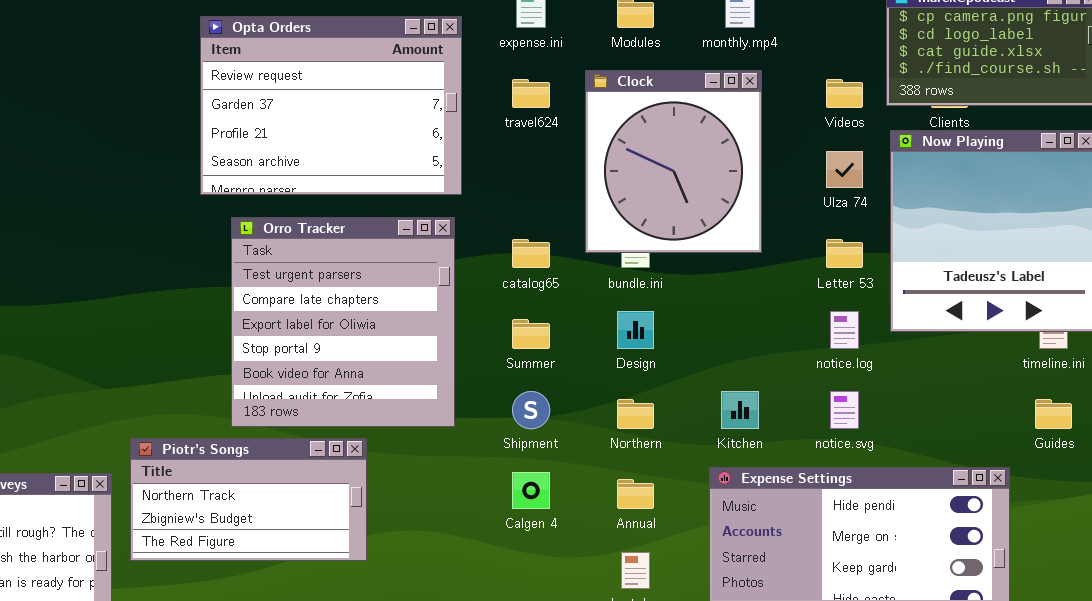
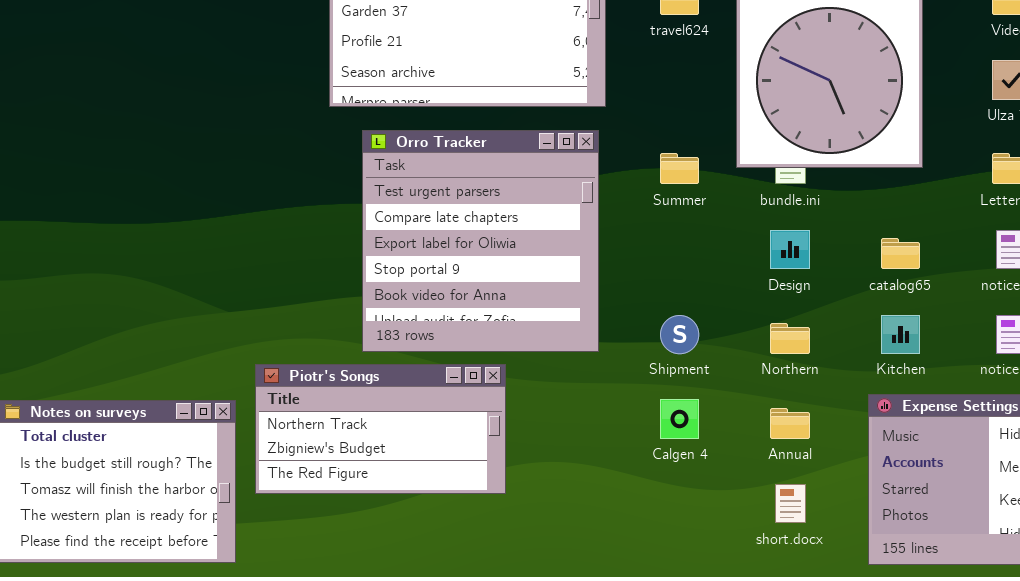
catalog65: [512,239,550,268] -> [881,238,920,269], moved
Summer: [512,319,550,349] -> [660,153,699,184], moved

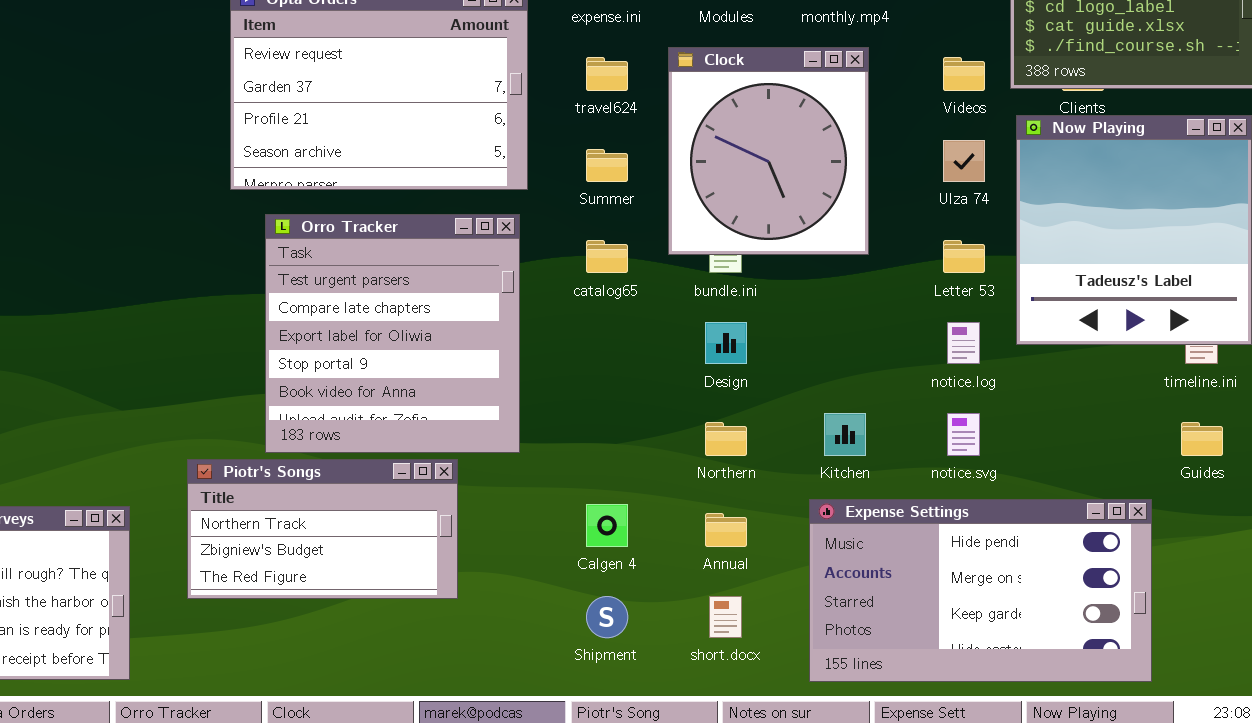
Summer: [660,153,699,184] -> [586,149,628,182], moved
catalog65: [881,238,920,269] -> [586,240,628,273], moved
Shipment: [660,315,699,354] -> [586,596,628,638], moved
Piotr's Songs: [255,364,506,494] -> [187,459,458,599], moved

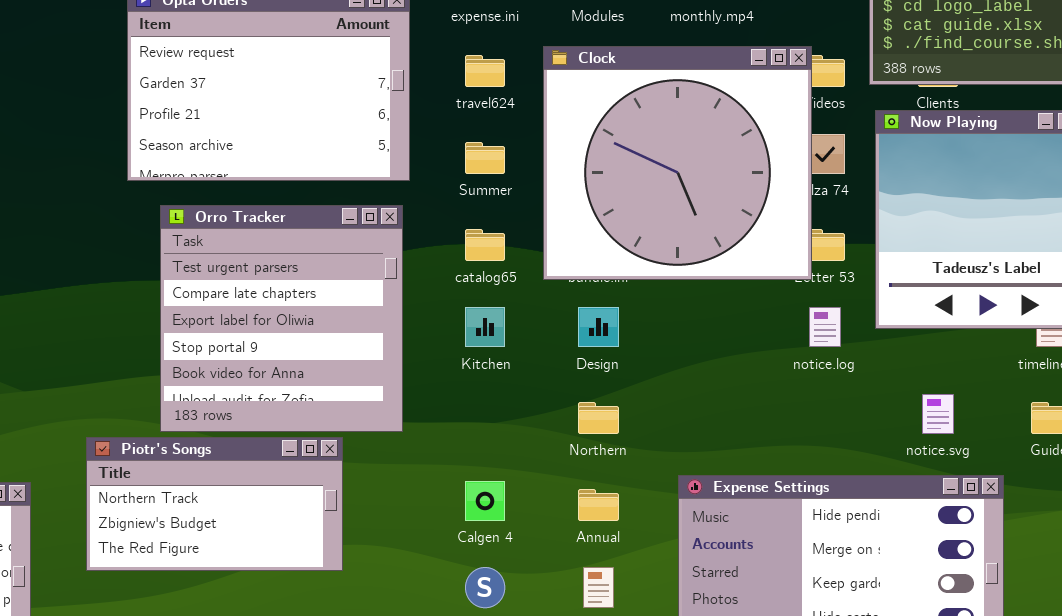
Clock: [668,47,869,255] -> [543,46,812,280], resized
Kitchen: [824,413,866,456] -> [465,307,505,347], moved
notice.svg: [947,413,980,456] -> [922,394,954,434], moved

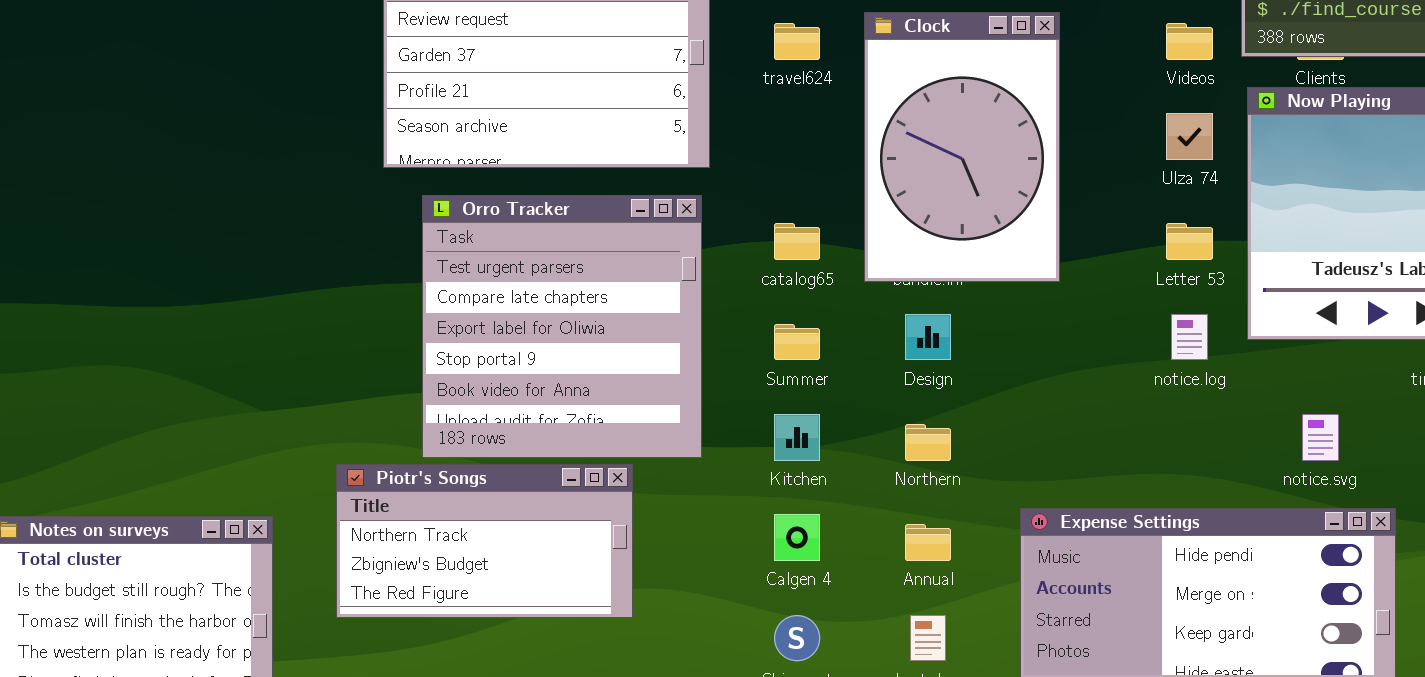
Clock: [543,46,812,280] -> [864,12,1060,282], resized
Summer: [465,142,505,174] -> [774,324,820,360], moved
Kitchen: [465,307,505,347] -> [774,414,820,461], moved

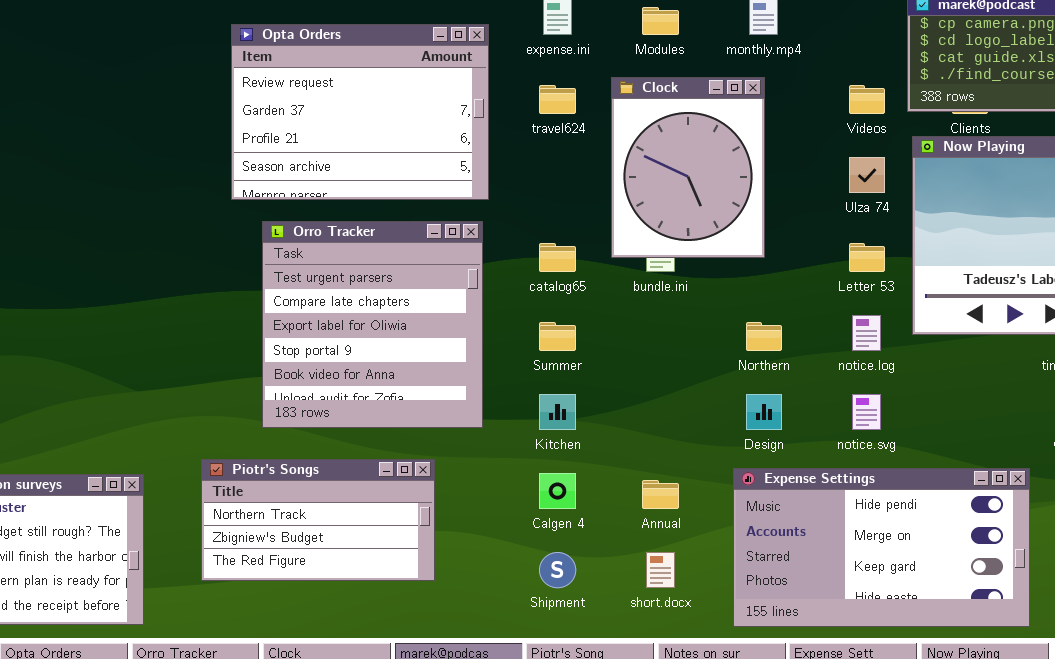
Clock: [864,12,1060,282] -> [611,77,765,258], resized
Design: [905,314,951,360] -> [746,394,782,430], moved
notice.svg: [1302,414,1339,461] -> [852,394,881,430], moved
Northern: [905,424,951,461] -> [746,322,782,351], moved
Piotr's Songs: [336,464,633,618] -> [201,459,435,581], moved

